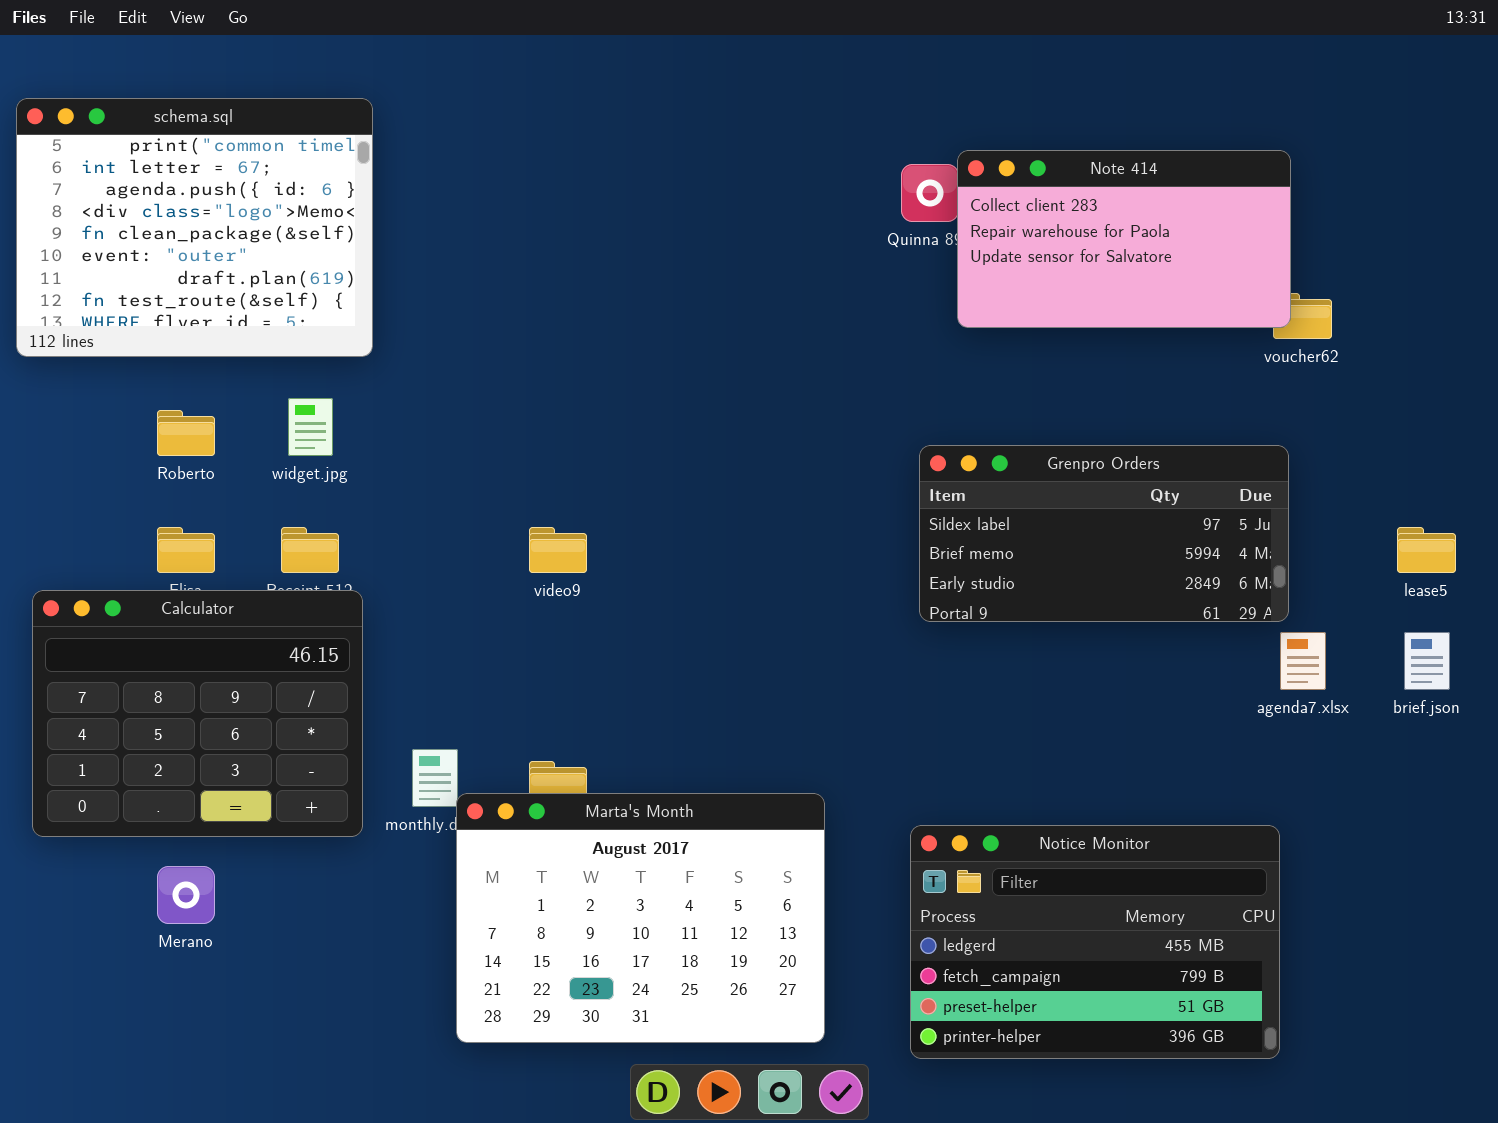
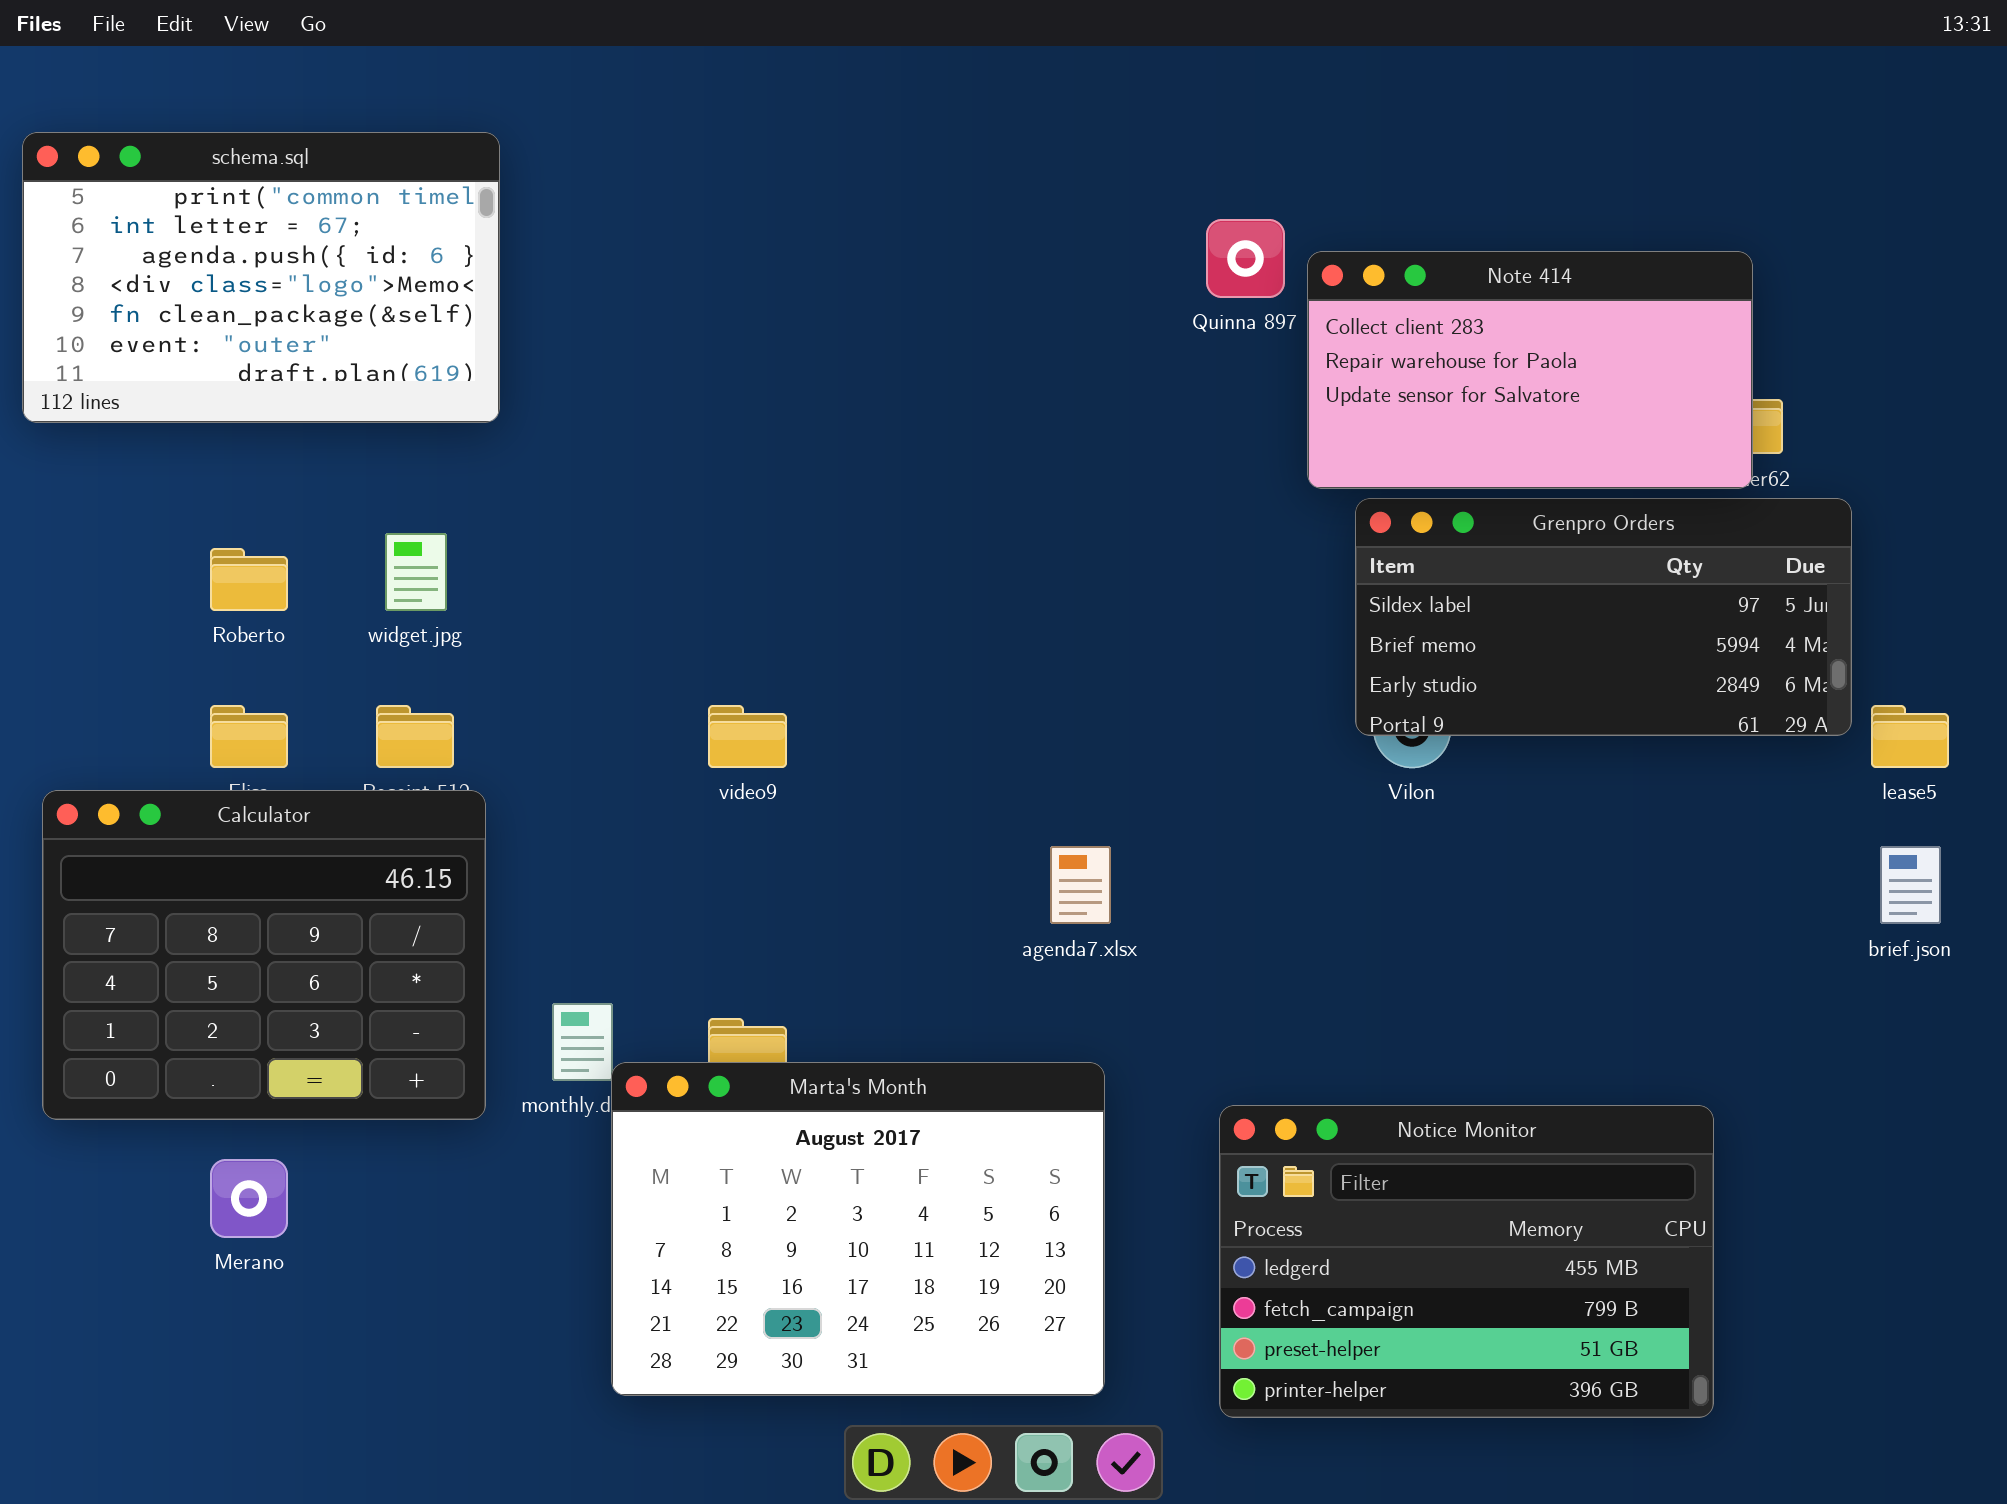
schema.sql: [16,98,373,357] -> [22,132,500,423], resized
Note 414: [957,150,1291,328] -> [1307,251,1753,489], moved
Grenpro Orders: [919,445,1289,622] -> [1355,498,1852,736], moved
agenda7.xlsx: [1280,632,1326,690] -> [1050,846,1111,924], moved

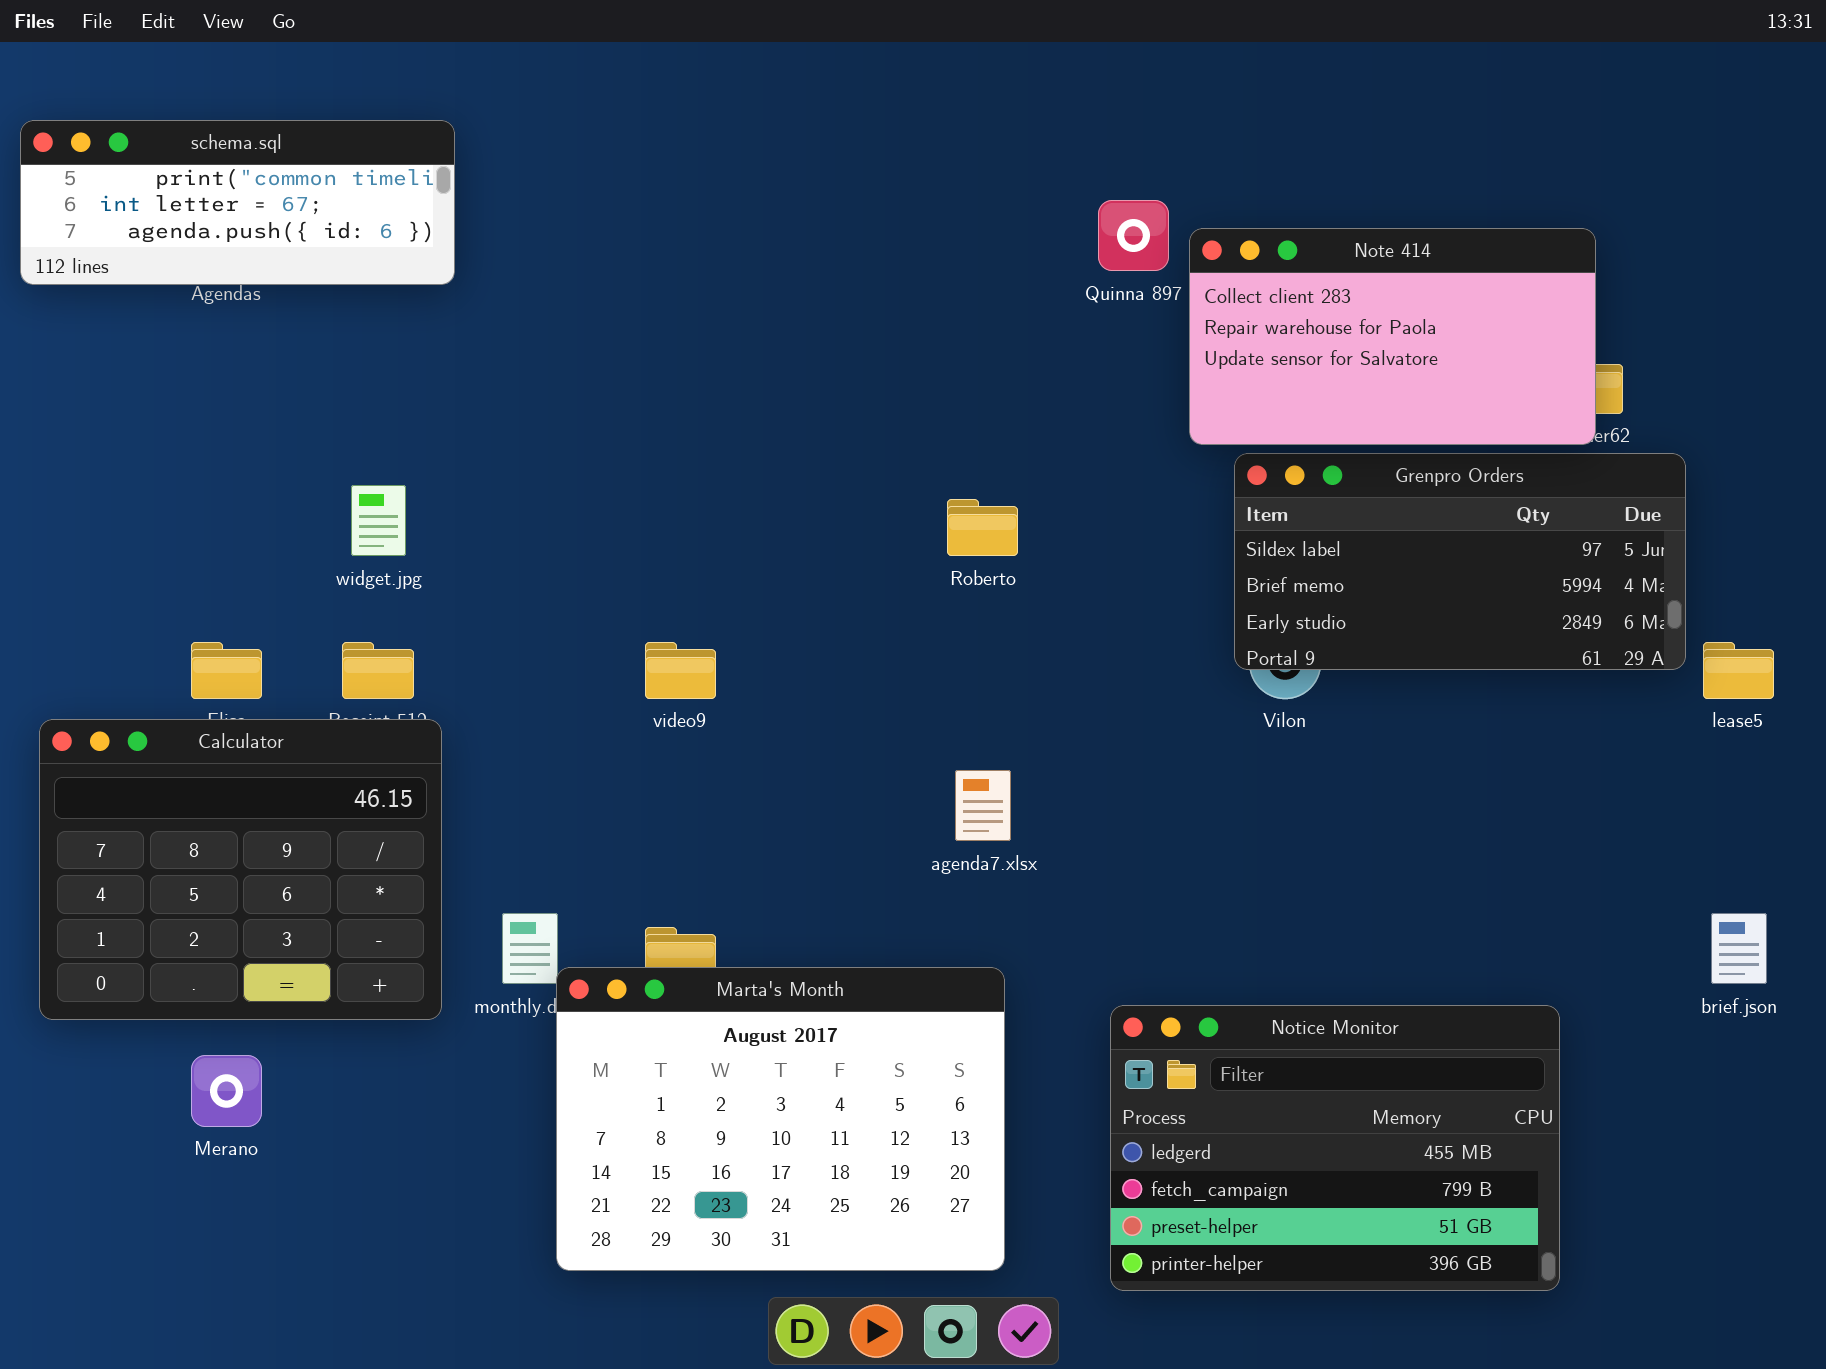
schema.sql: [22,132,500,423] -> [20,120,455,285], resized
Roberto: [210,548,288,611] -> [947,499,1018,556], moved
brief.json: [1880,846,1941,924] -> [1711,913,1767,984], moved

